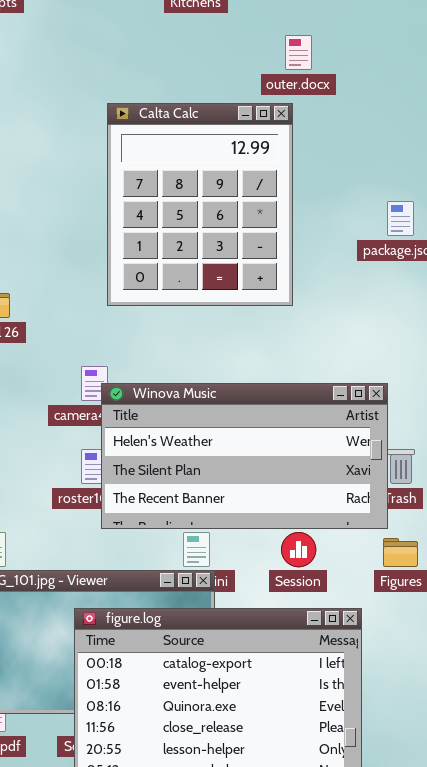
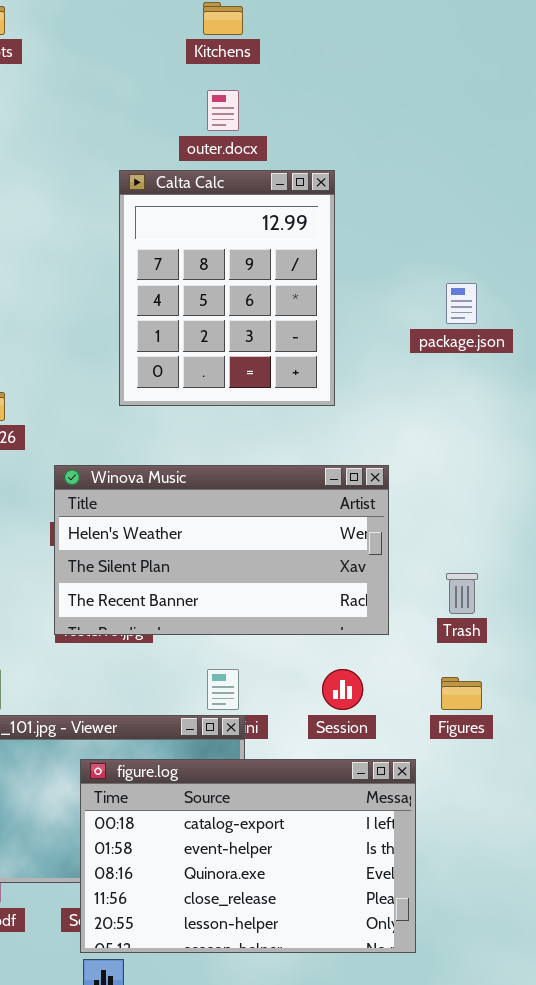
outer.docx: [285,35,312,70] -> [207,90,239,131], moved
Winova Music: [101,383,388,529] -> [54,465,389,635], moved

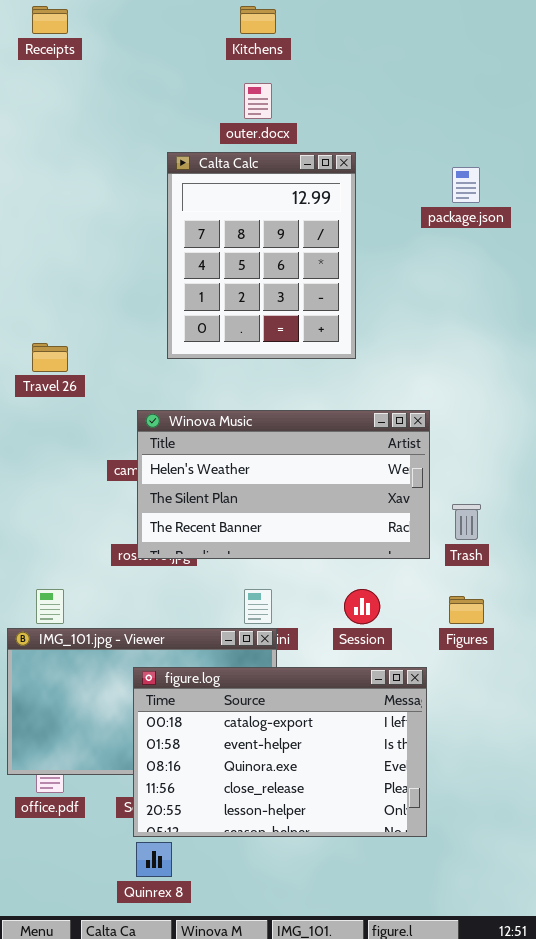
package.json: [446,283,477,324] -> [452,167,480,203], moved
Winova Music: [54,465,389,635] -> [137,410,430,559], moved

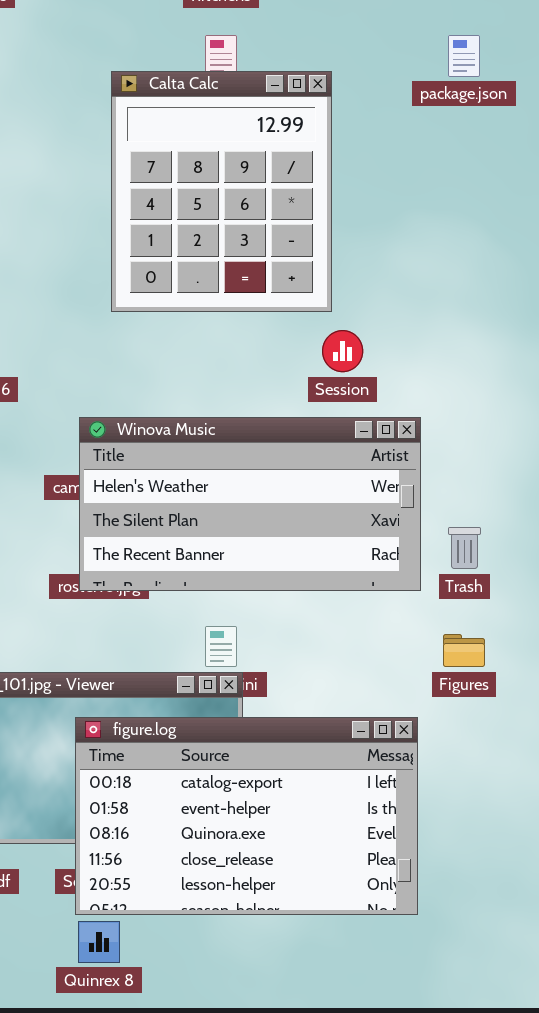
Calta Calc: [167,152,356,359] -> [111,71,332,312], moved
package.json: [452,167,480,203] -> [448,35,480,77], moved
Session: [344,589,380,624] -> [322,330,363,372], moved

